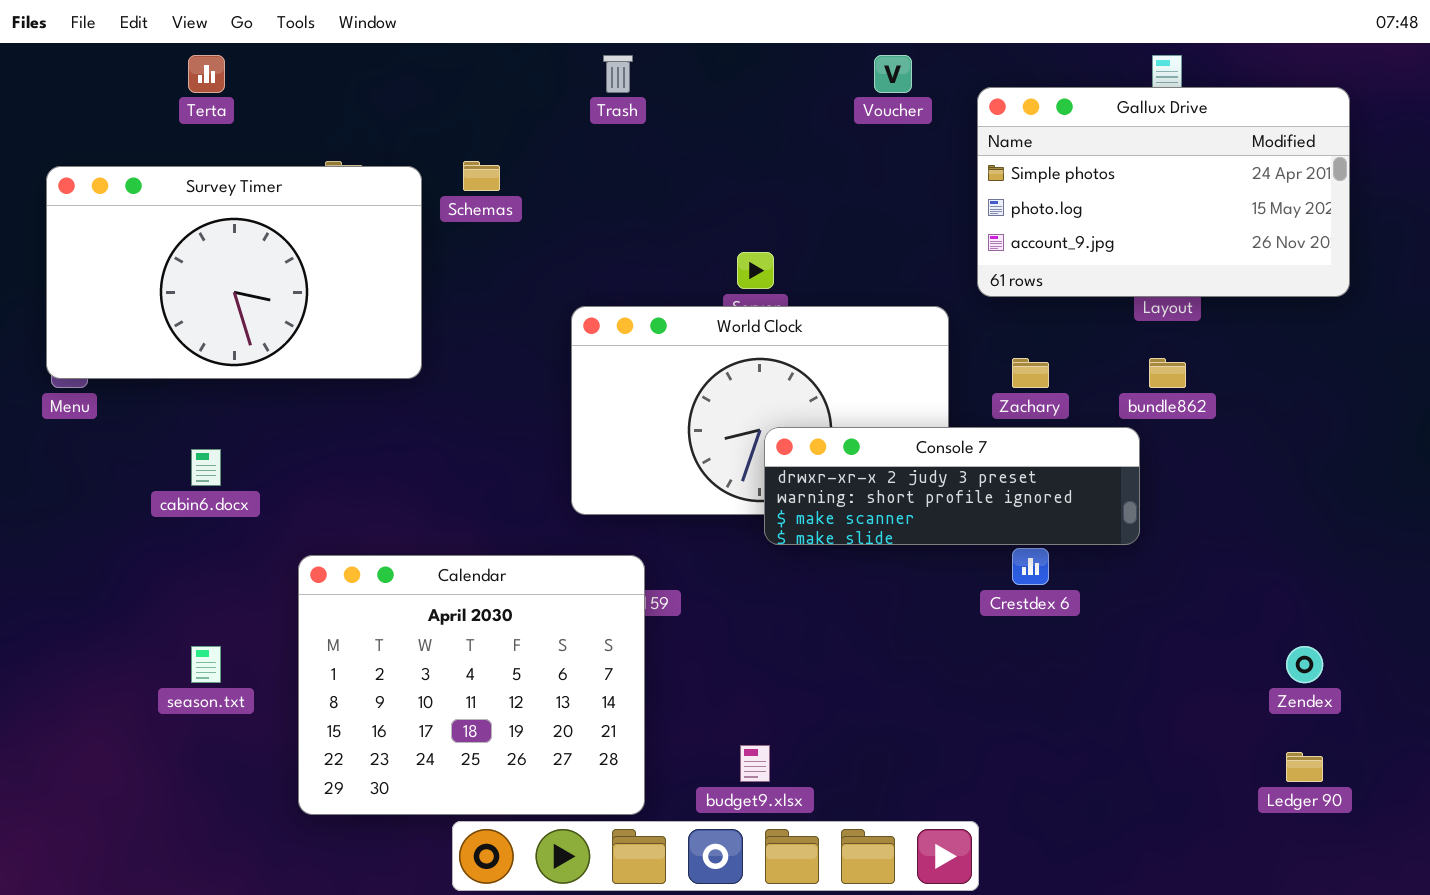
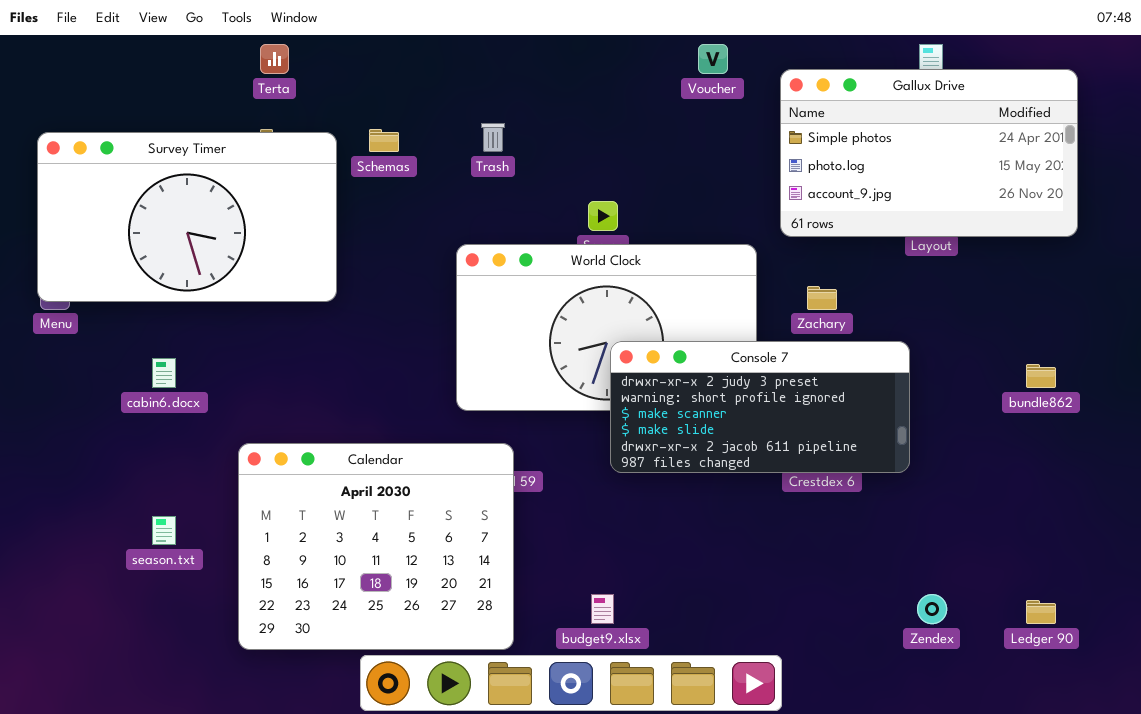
Terta: [188,55,225,93] -> [260,44,289,74], moved
Trash: [603,55,633,93] -> [481,123,505,152], moved
bundle862: [1149,358,1186,388] -> [1026,364,1056,388], moved
Console 7: [764,427,1140,545] -> [610,341,910,473], resized
Zendex: [1286,646,1323,683] -> [917,594,947,624], moved

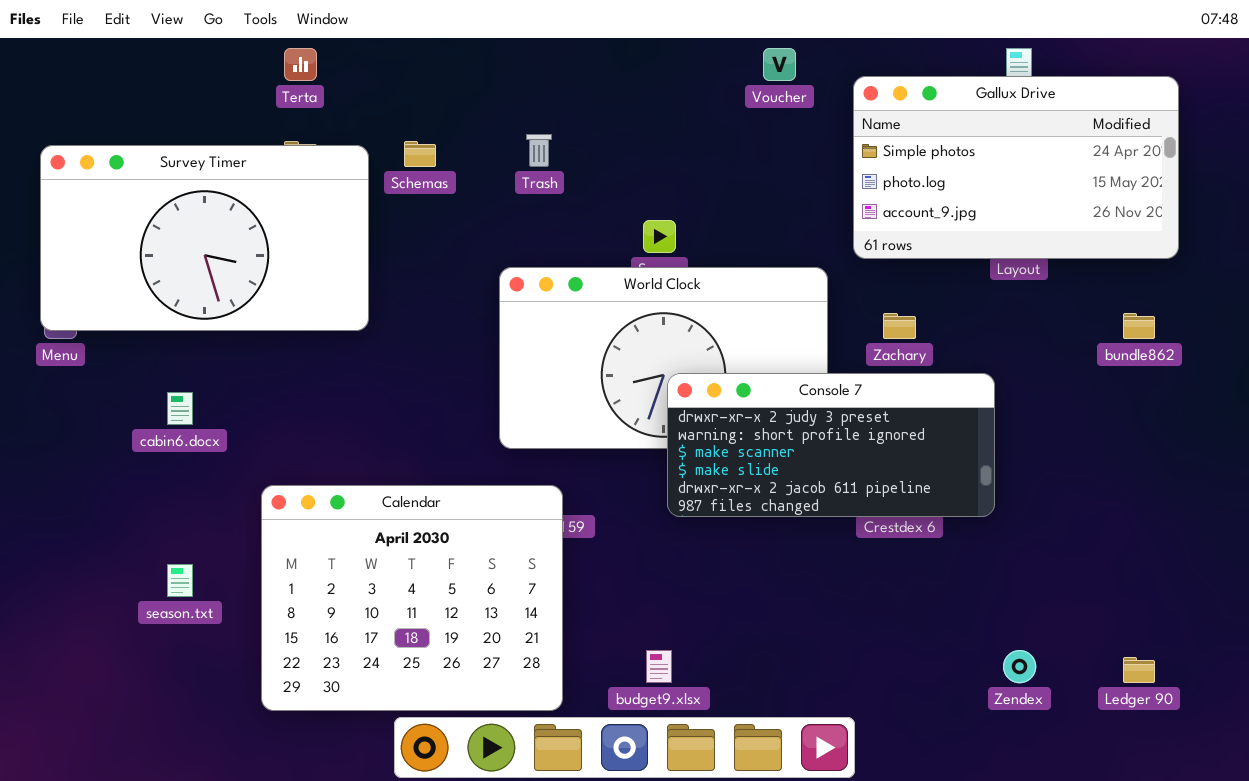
bundle862: [1026,364,1056,388] -> [1123,313,1155,339], moved

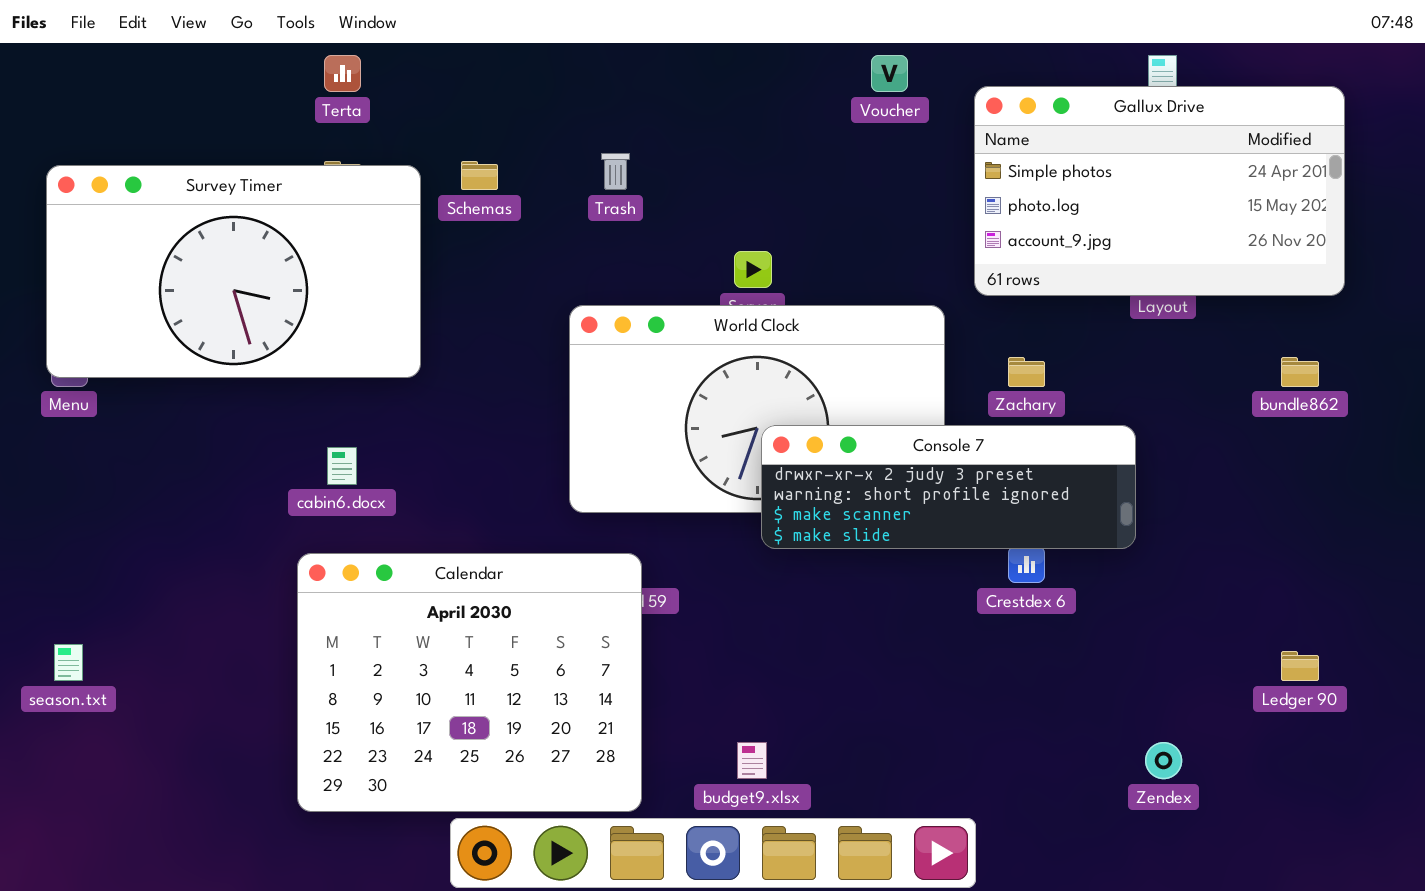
Console 7: [667,373,995,517] -> [761,425,1136,549], resized
cabin6.docx: [167,392,193,425] -> [327,447,357,485], moved
season.txt: [167,564,193,597] -> [54,644,83,681], moved
Ledger 90: [1123,657,1155,683] -> [1281,651,1319,681], moved

